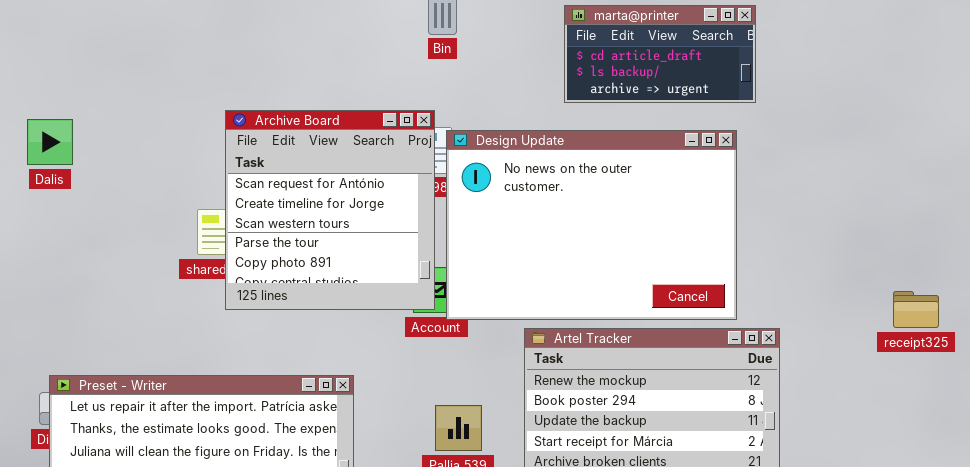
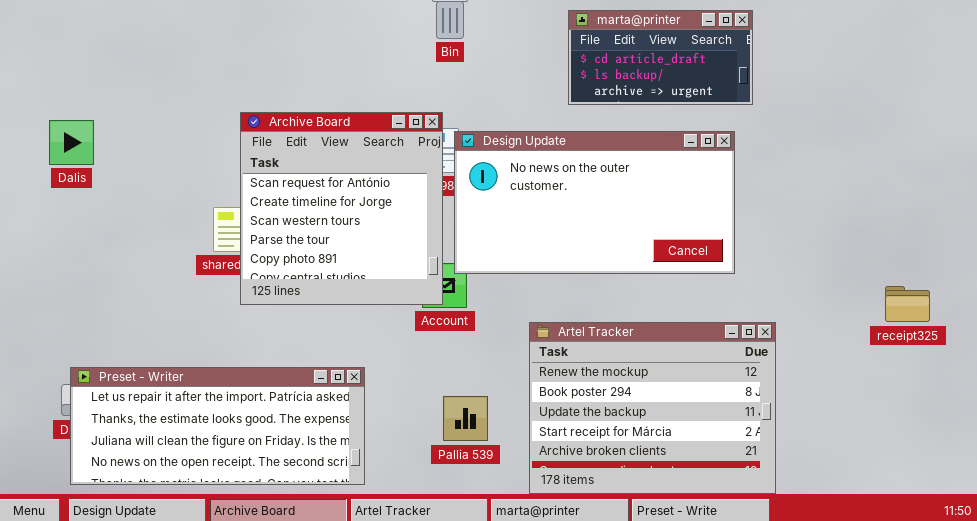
Design Update: [446,130,737,320] -> [454,131,735,274], resized

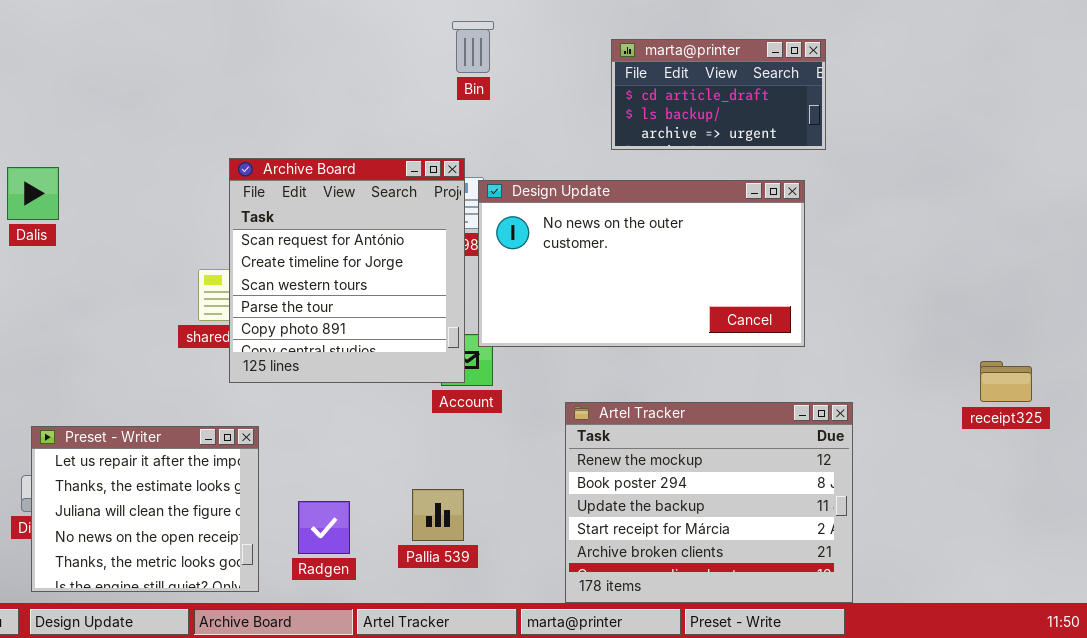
Preset - Writer: [70,367,365,485] -> [31,426,259,592], resized
Pallia 539: [443,396,488,441] -> [412,489,464,541], moved

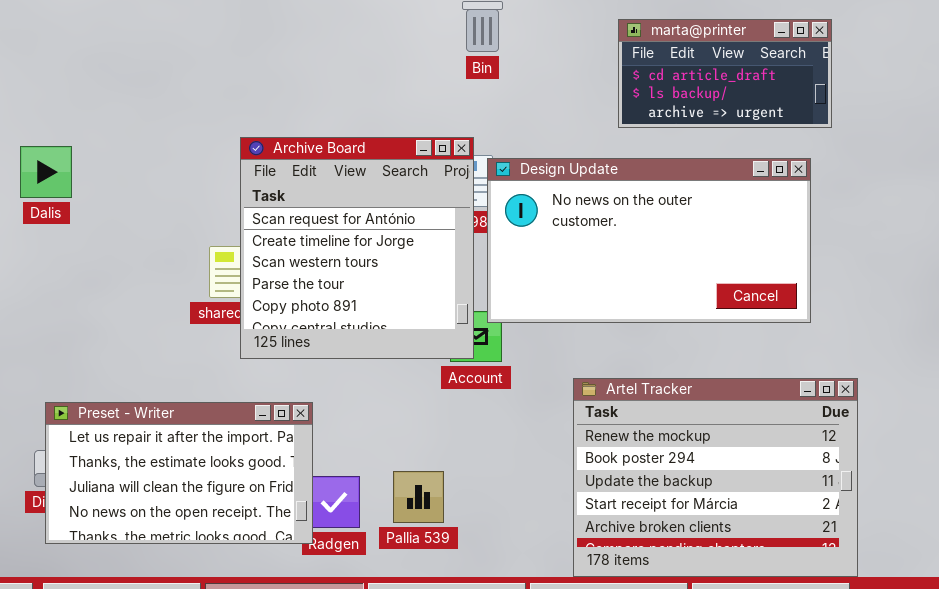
Preset - Writer: [31,426,259,592] -> [45,402,313,544], resized
Pallia 539: [412,489,464,541] -> [393,471,444,523], moved

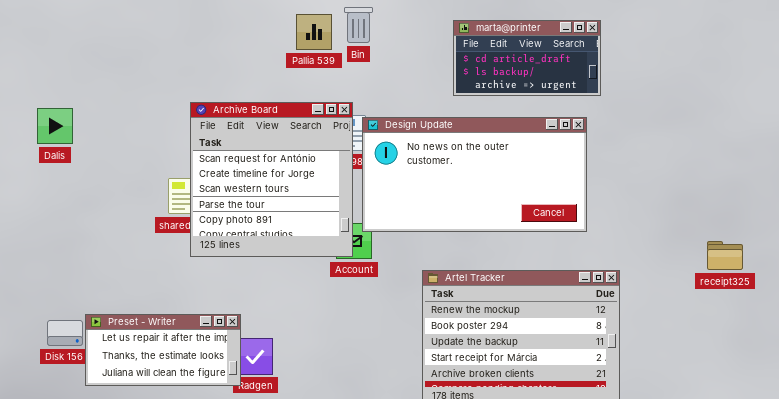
Preset - Writer: [45,402,313,544] -> [85,314,241,386], resized
Pallia 539: [393,471,444,523] -> [296,14,332,50], moved

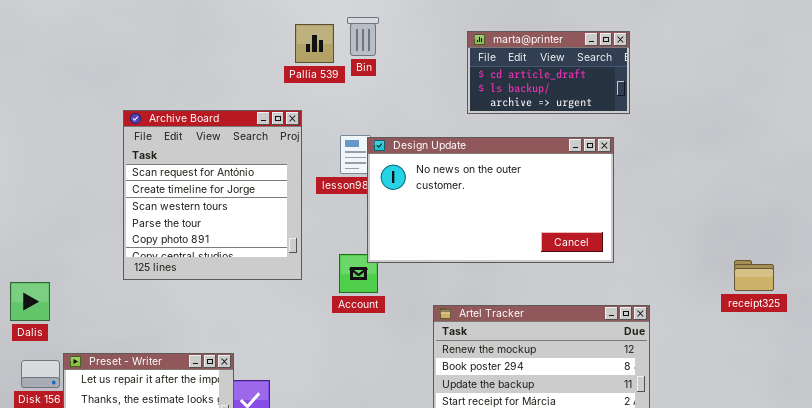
Archive Board: [190,102,353,257] -> [123,110,302,280], moved
Dalis: [37,108,73,144] -> [10,282,50,321], moved
receipt325: [707,241,743,270] -> [734,260,774,291], moved

